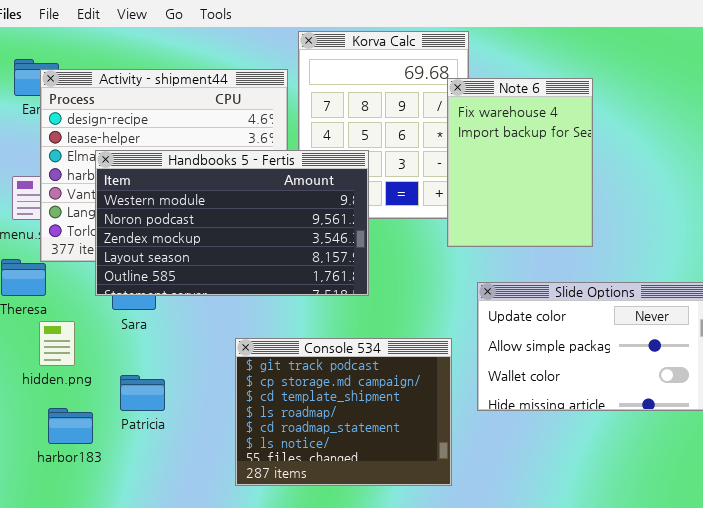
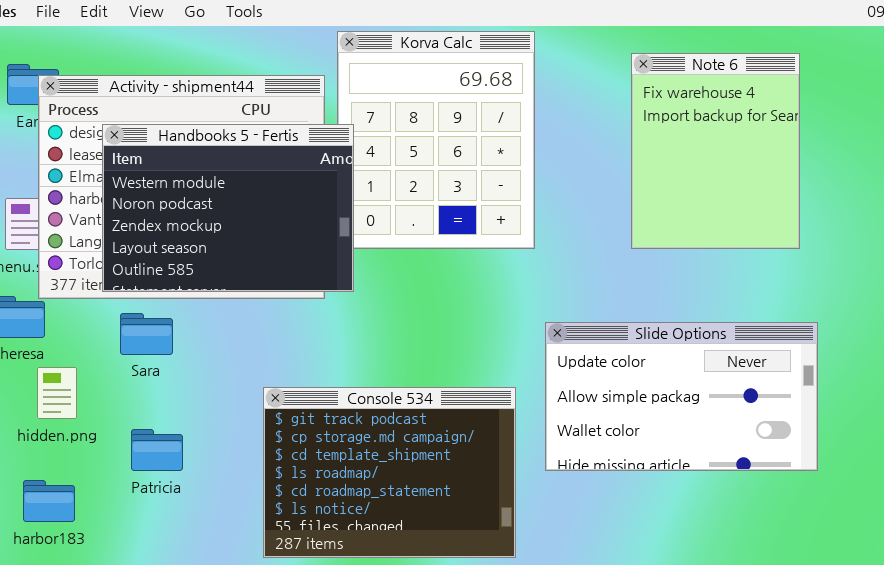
Note 6: [447,78,593,247] -> [631,53,800,249], moved
Handbooks 5 - Fertis: [95,150,369,296] -> [102,124,354,292], moved, resized
harbor183: [48,408,93,444] -> [23,480,75,522], moved

